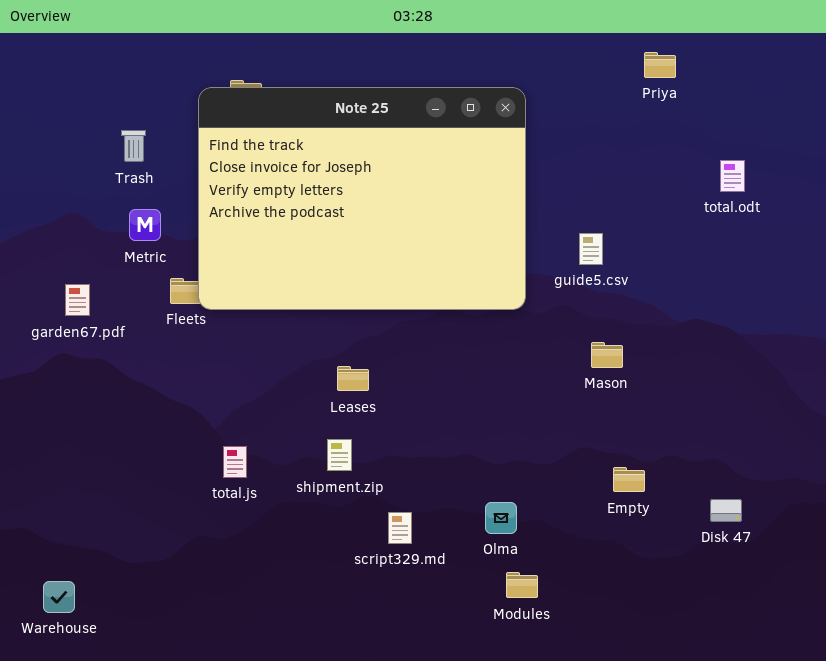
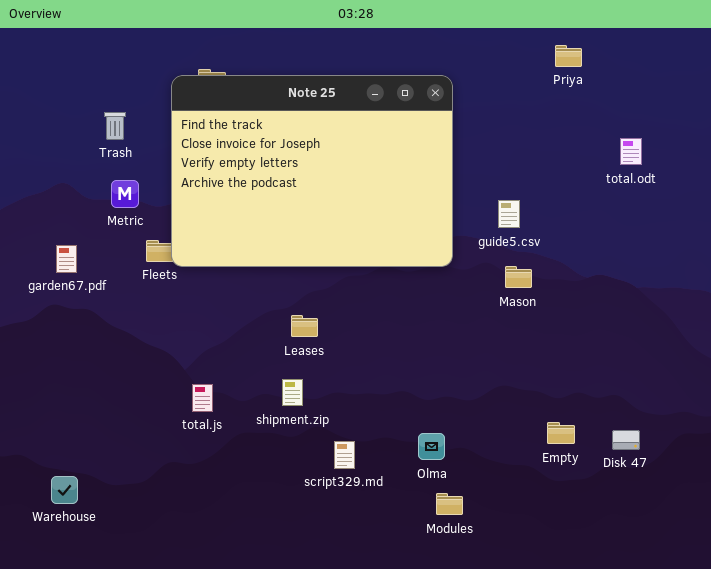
Mason: [591,342,623,368] -> [505,266,532,288], moved
Empty: [613,467,645,492] -> [547,422,575,444], moved
Warehouse: [43,581,75,613] -> [51,476,78,504], moved

